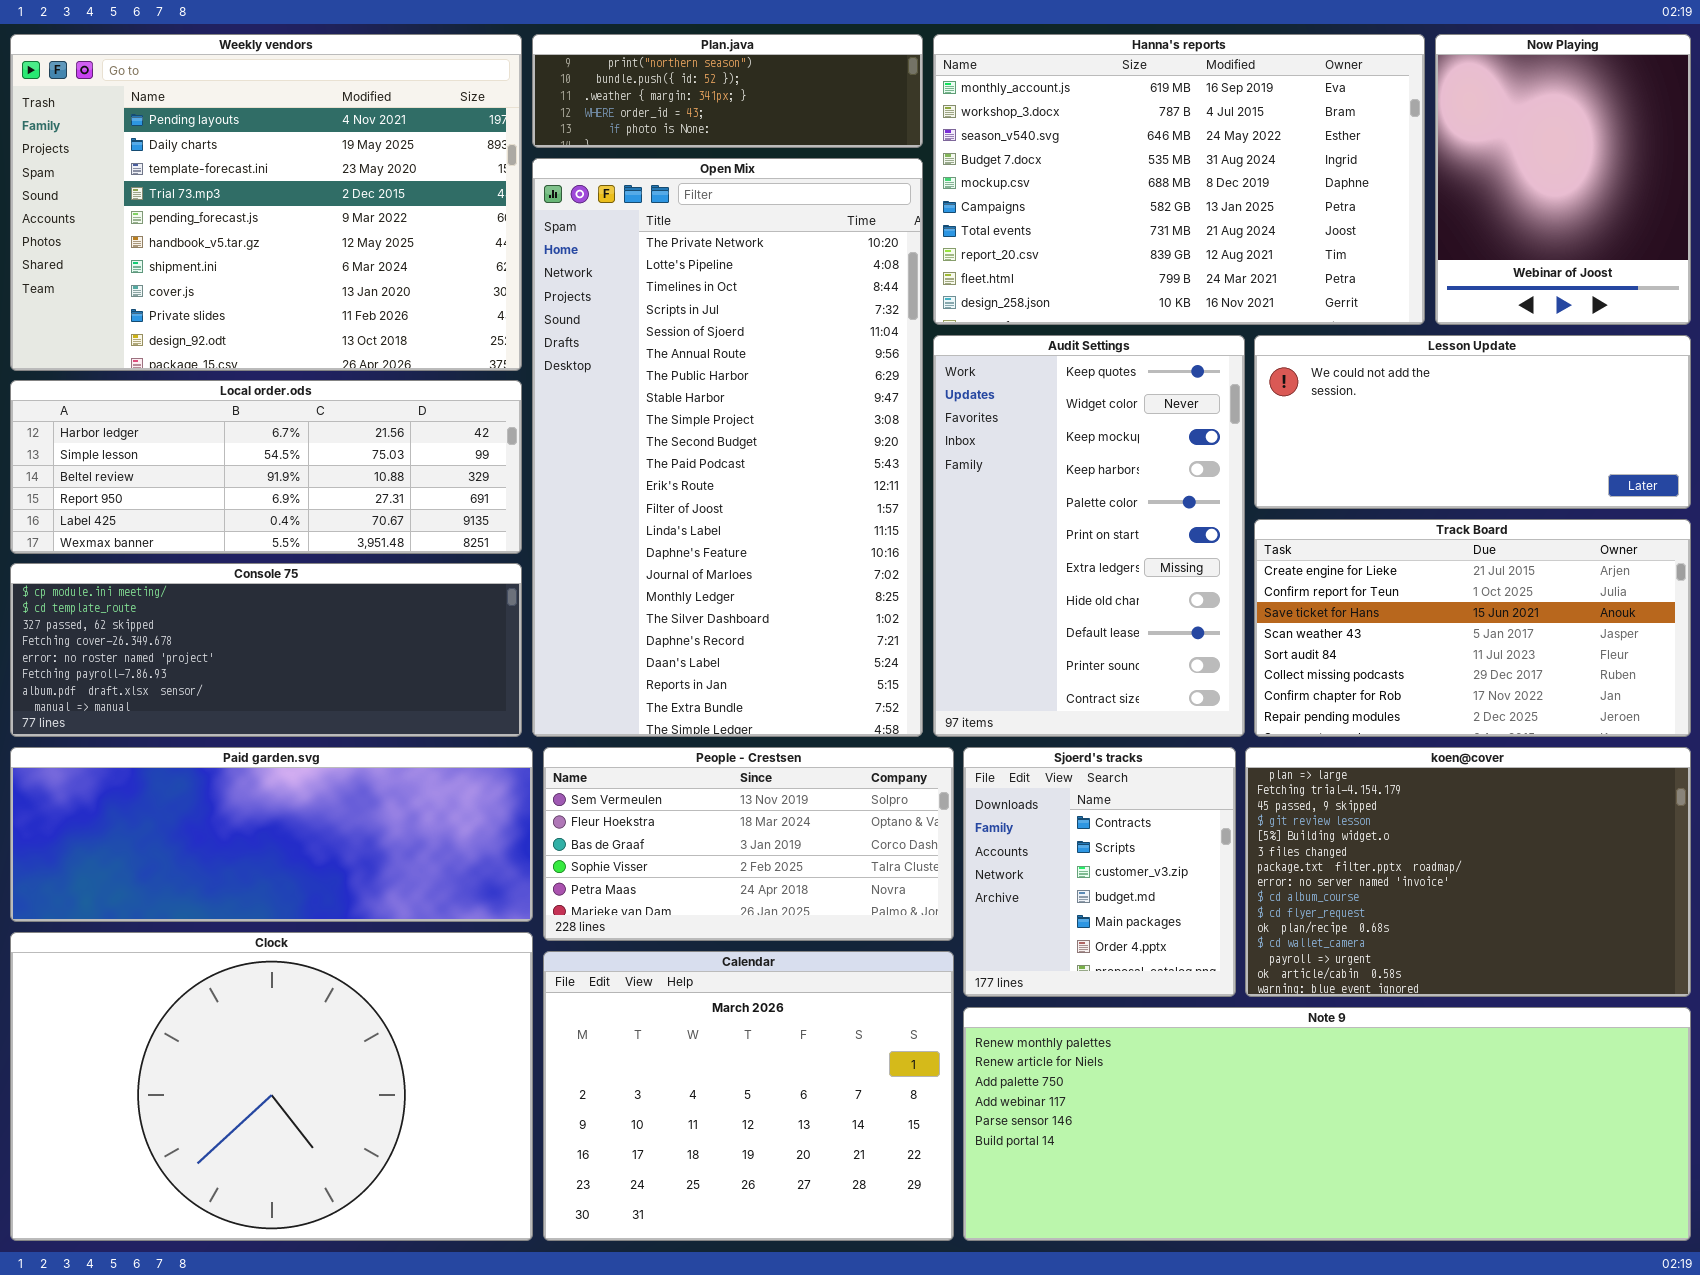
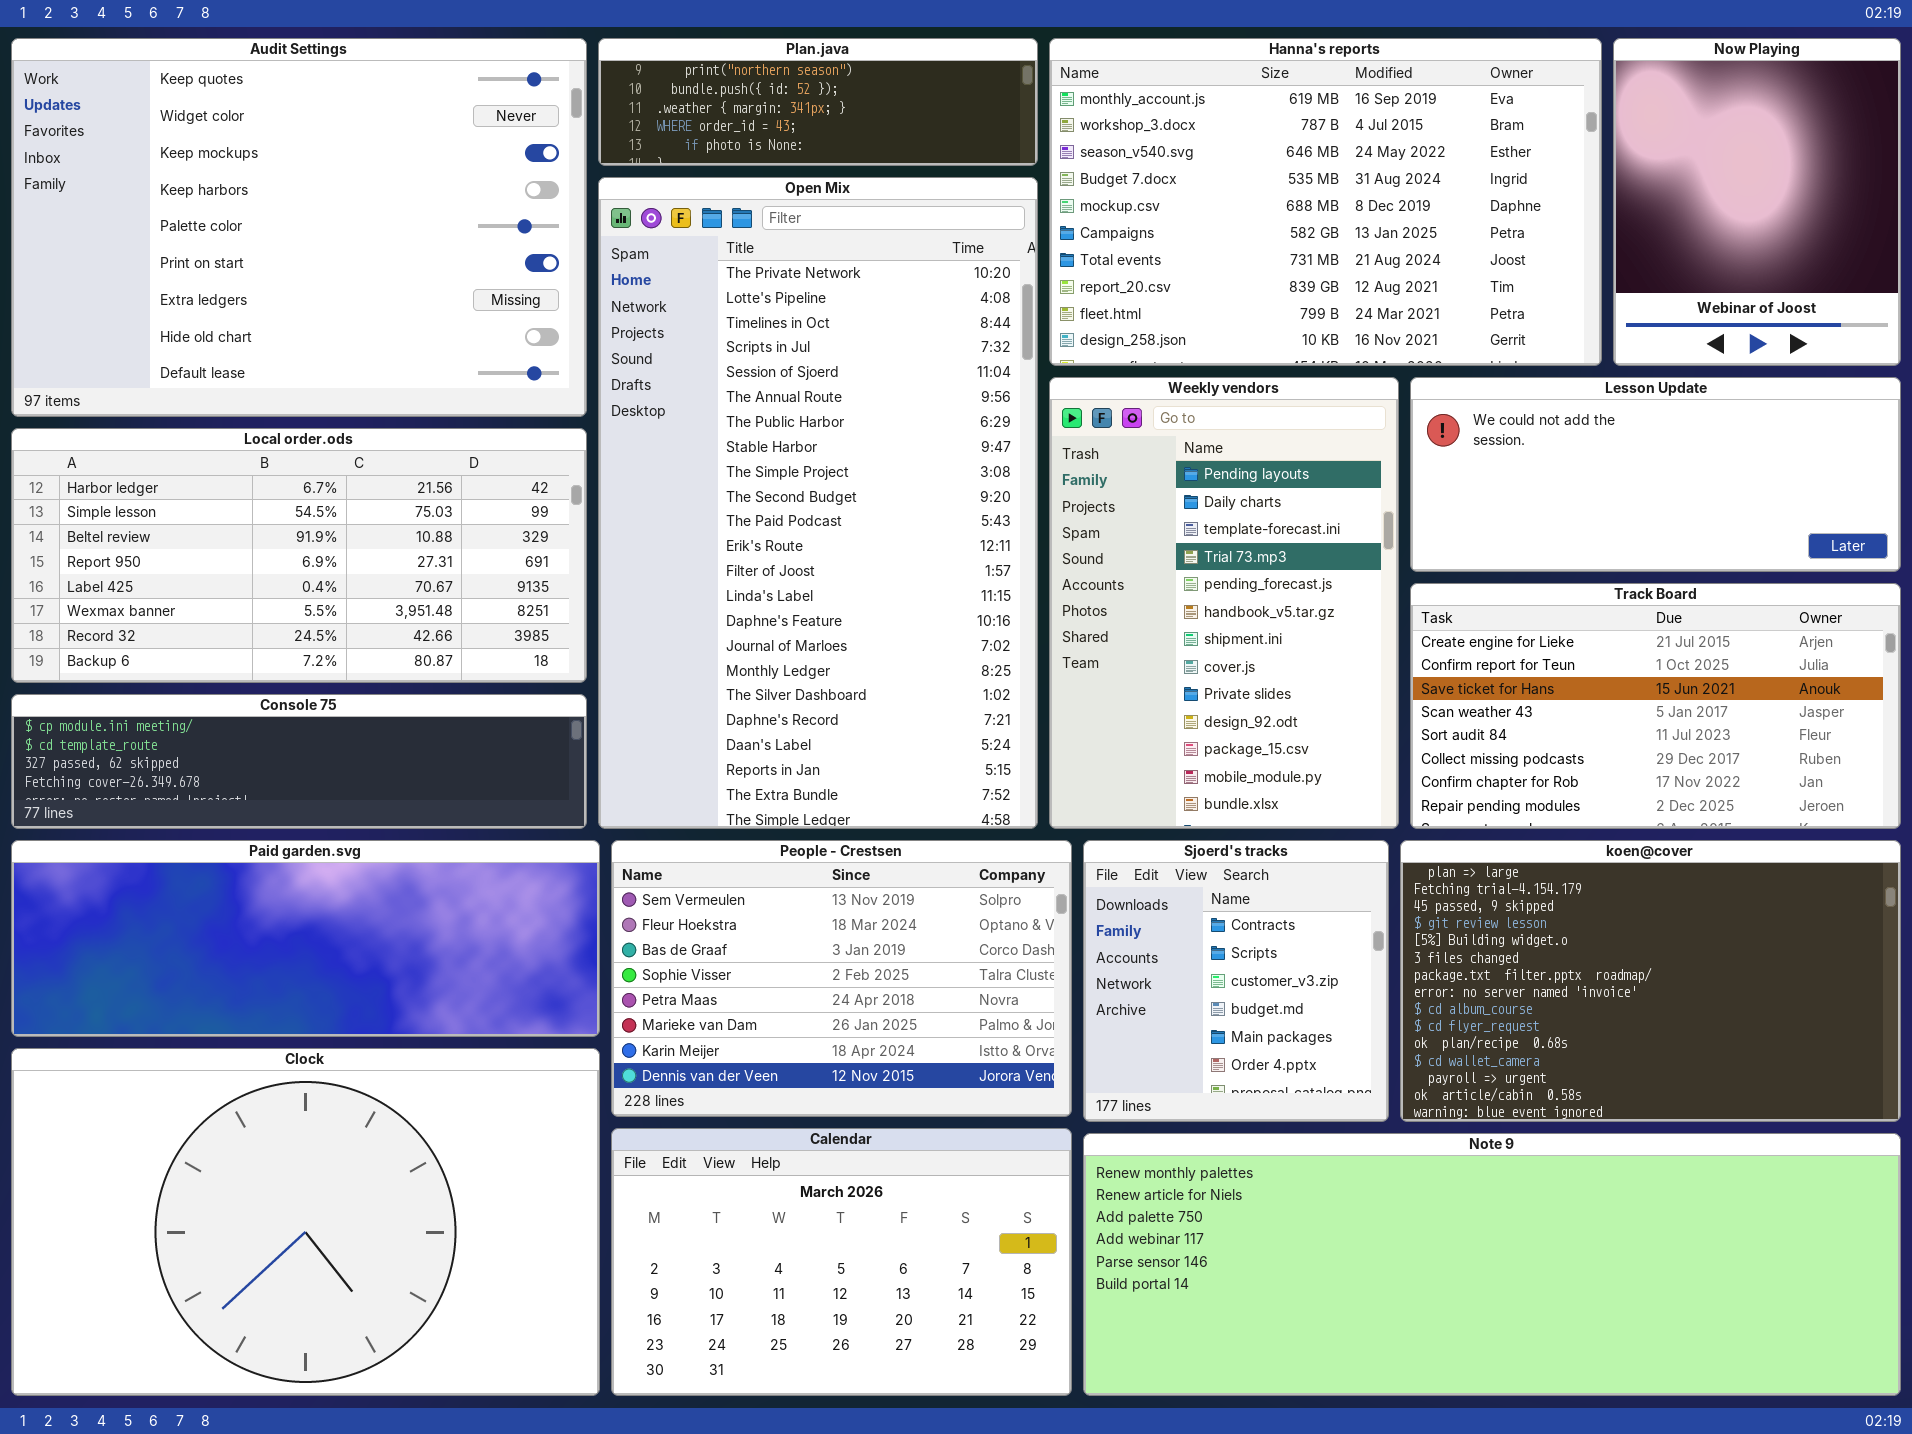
Weekly vendors: [10,34,522,371] -> [1049,377,1399,829], moved, resized
Audit Settings: [933,335,1245,737] -> [11,38,587,417], moved, resized
Local order.ods: [10,380,522,554] -> [11,428,587,683], resized
Console 75: [10,563,522,737] -> [11,694,587,829], resized
People - Crestsen: [543,747,954,941] -> [611,840,1072,1117], resized
Calendar: [543,951,954,1241] -> [611,1128,1072,1396], resized

